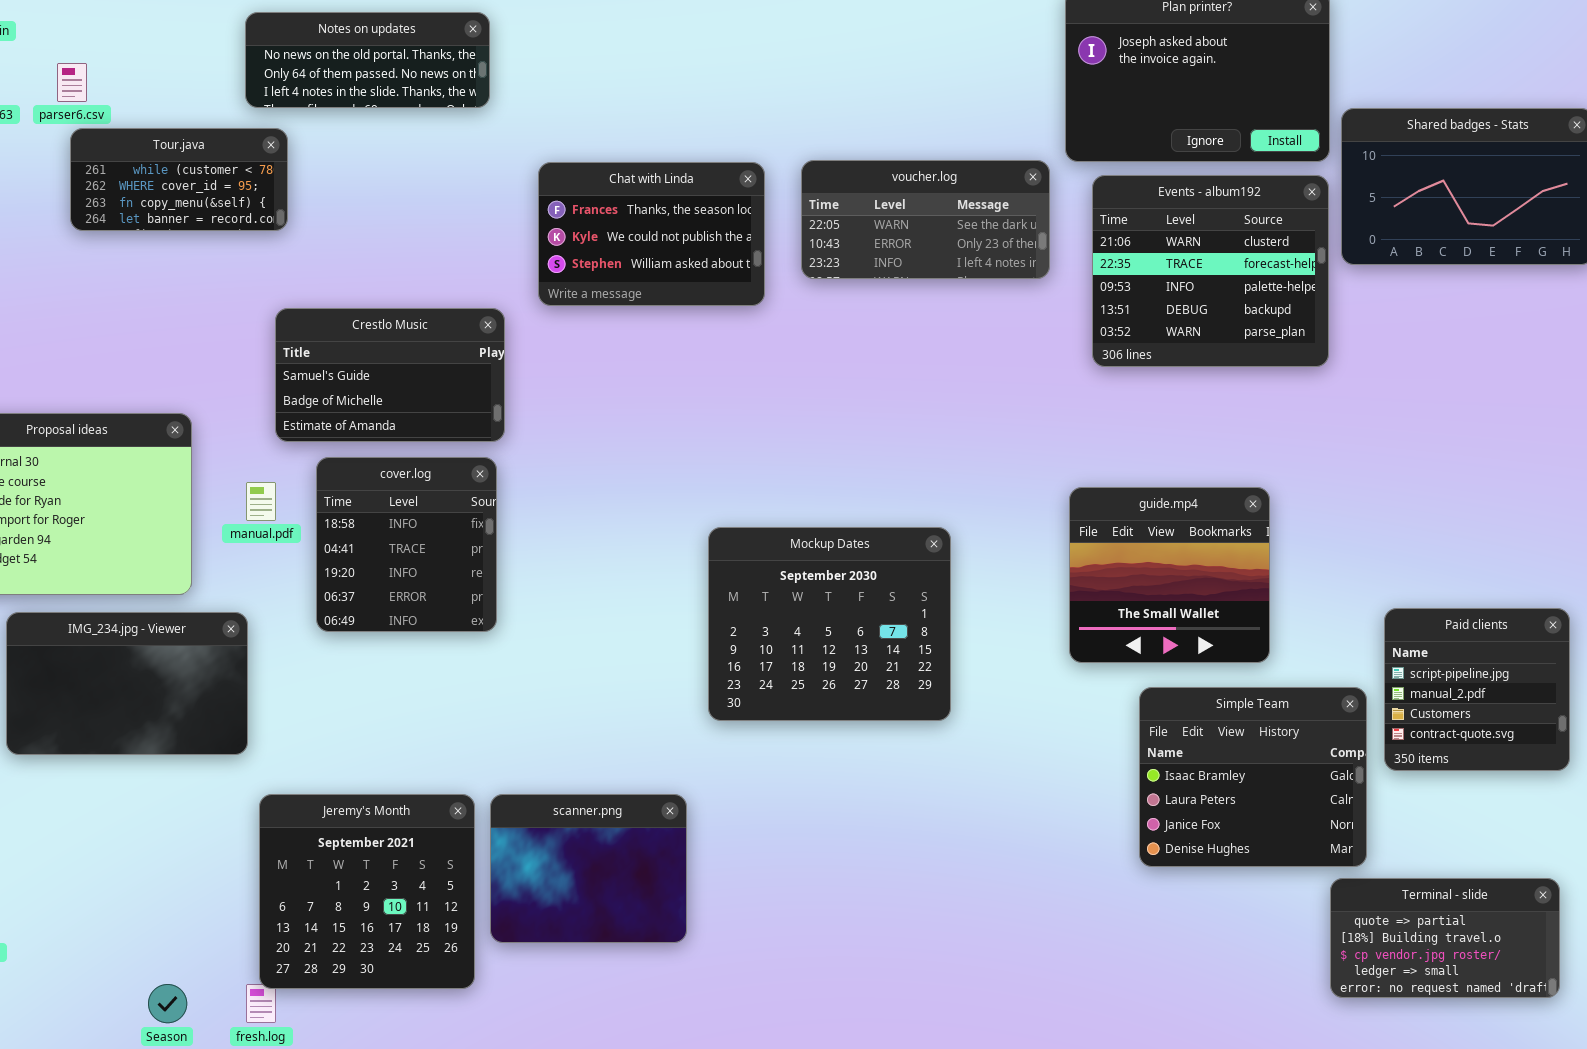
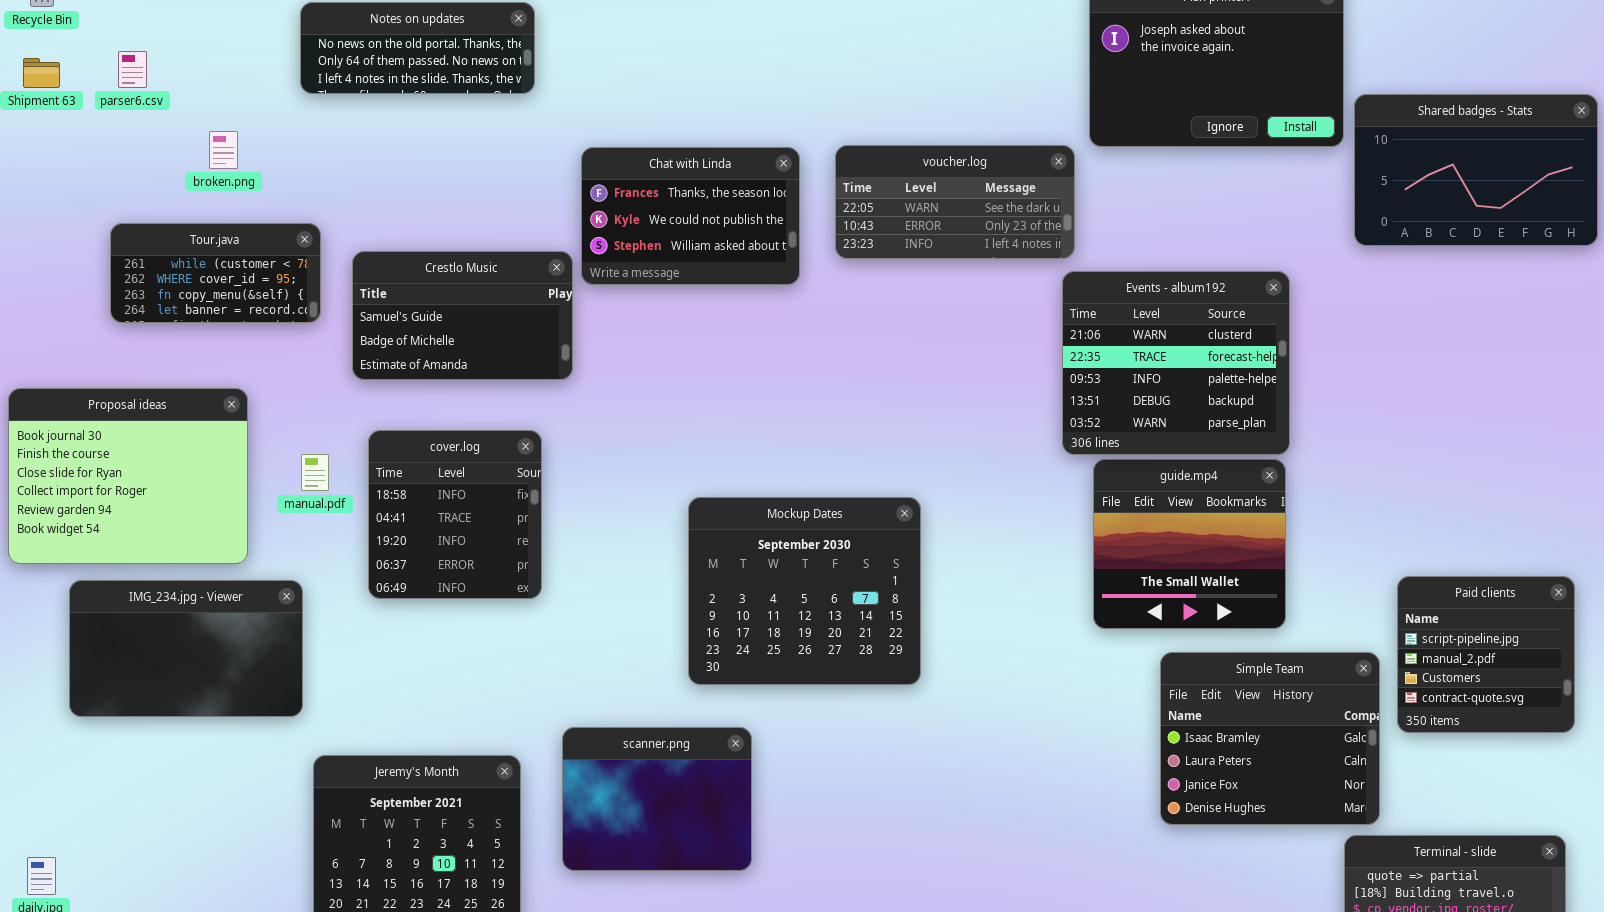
Tour.java: [70,128,288,231] -> [110,223,321,323], moved
Events - album192: [1092,175,1329,367] -> [1062,271,1290,455], moved
Crestlo Music: [275,308,505,442] -> [352,251,573,380], moved
Mockup Dates: [708,527,951,721] -> [688,497,921,685], moved
scanner.png: [490,794,687,943] -> [562,727,752,871], moved

